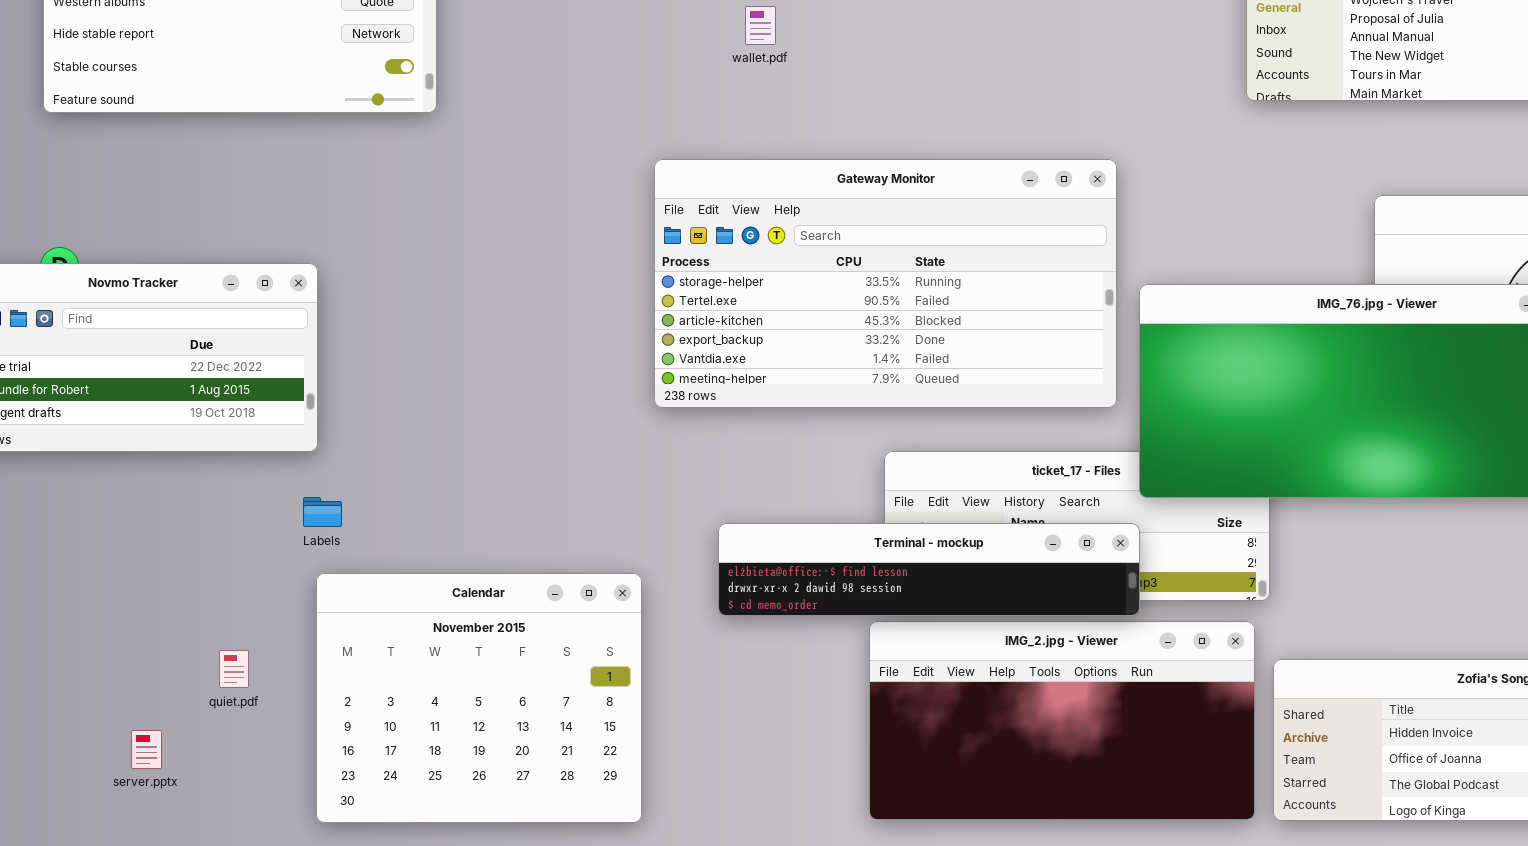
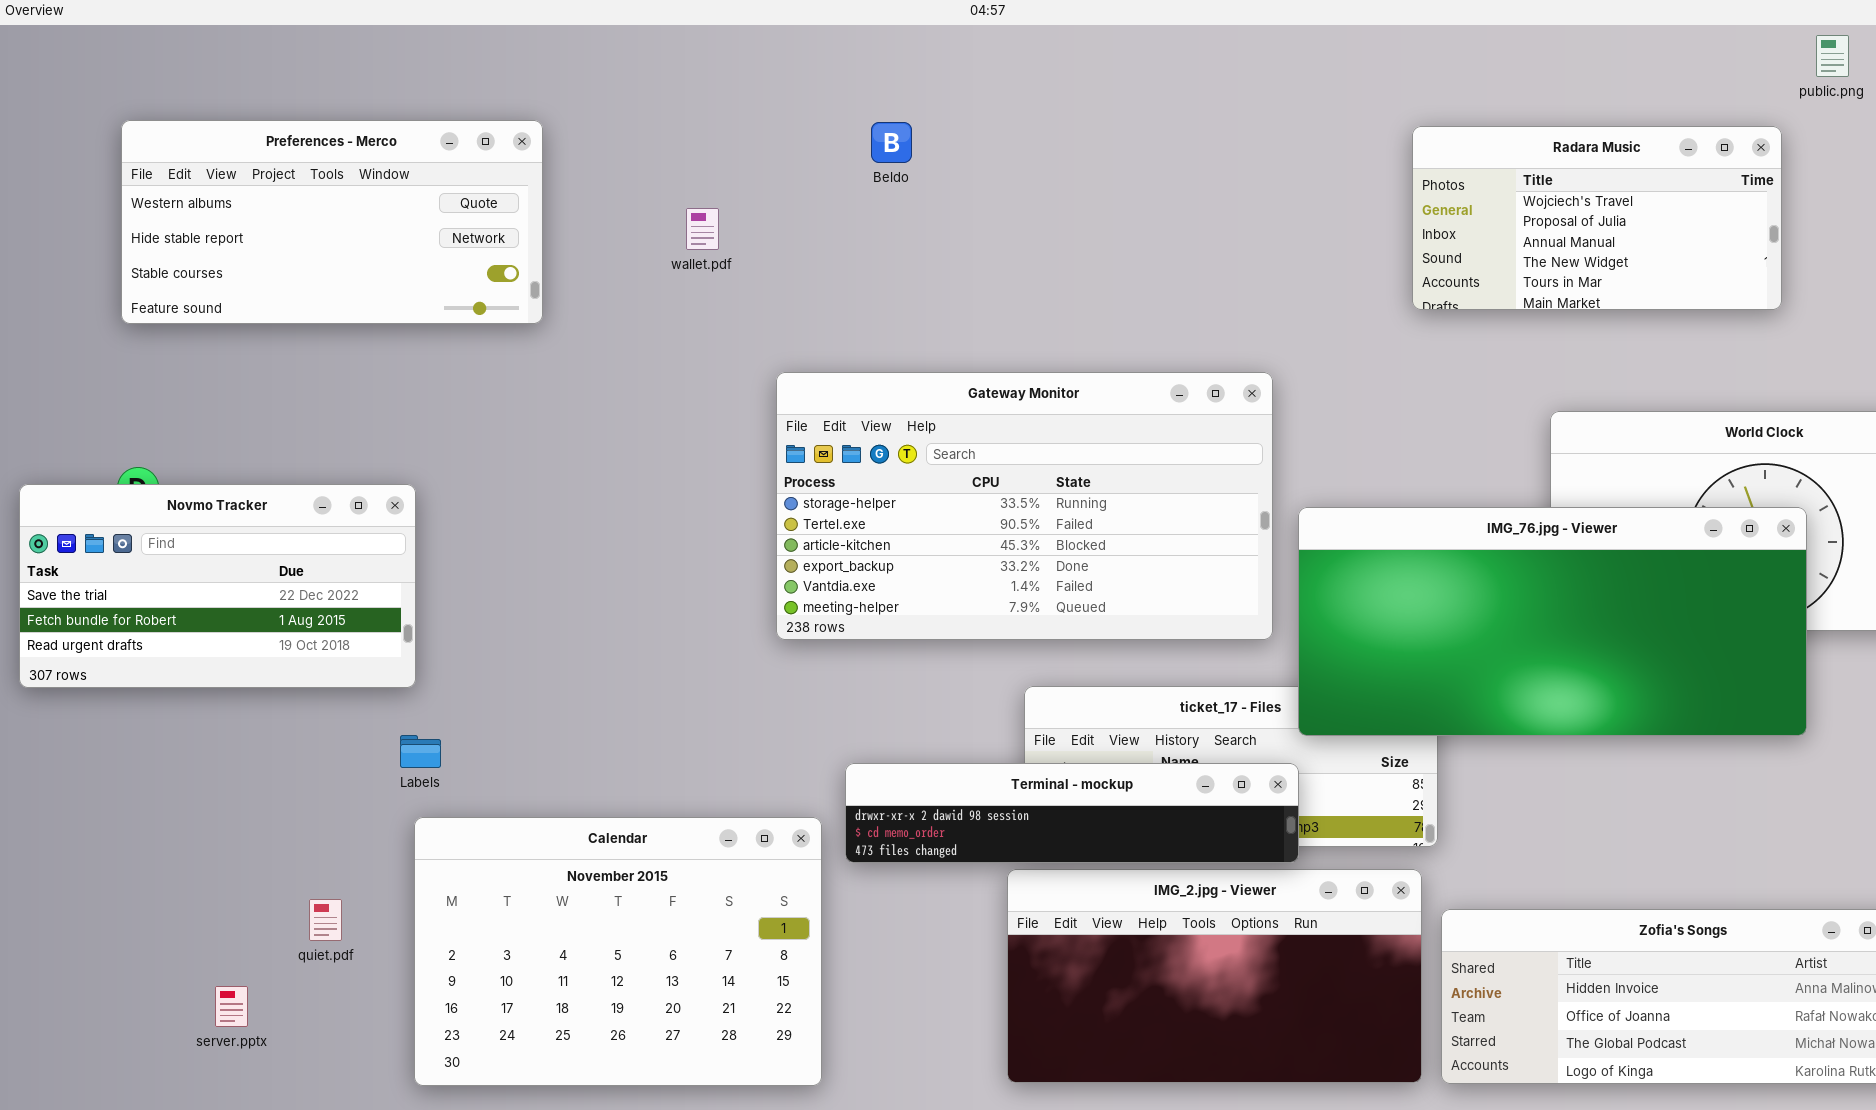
wallet.pdf: [745,6,776,45] -> [686,208,719,250], moved
Terminal - mockup: [718,523,1140,616] -> [845,763,1299,863], scrolled down 1 row
Calendar: [316,573,642,823] -> [414,817,822,1086], resized

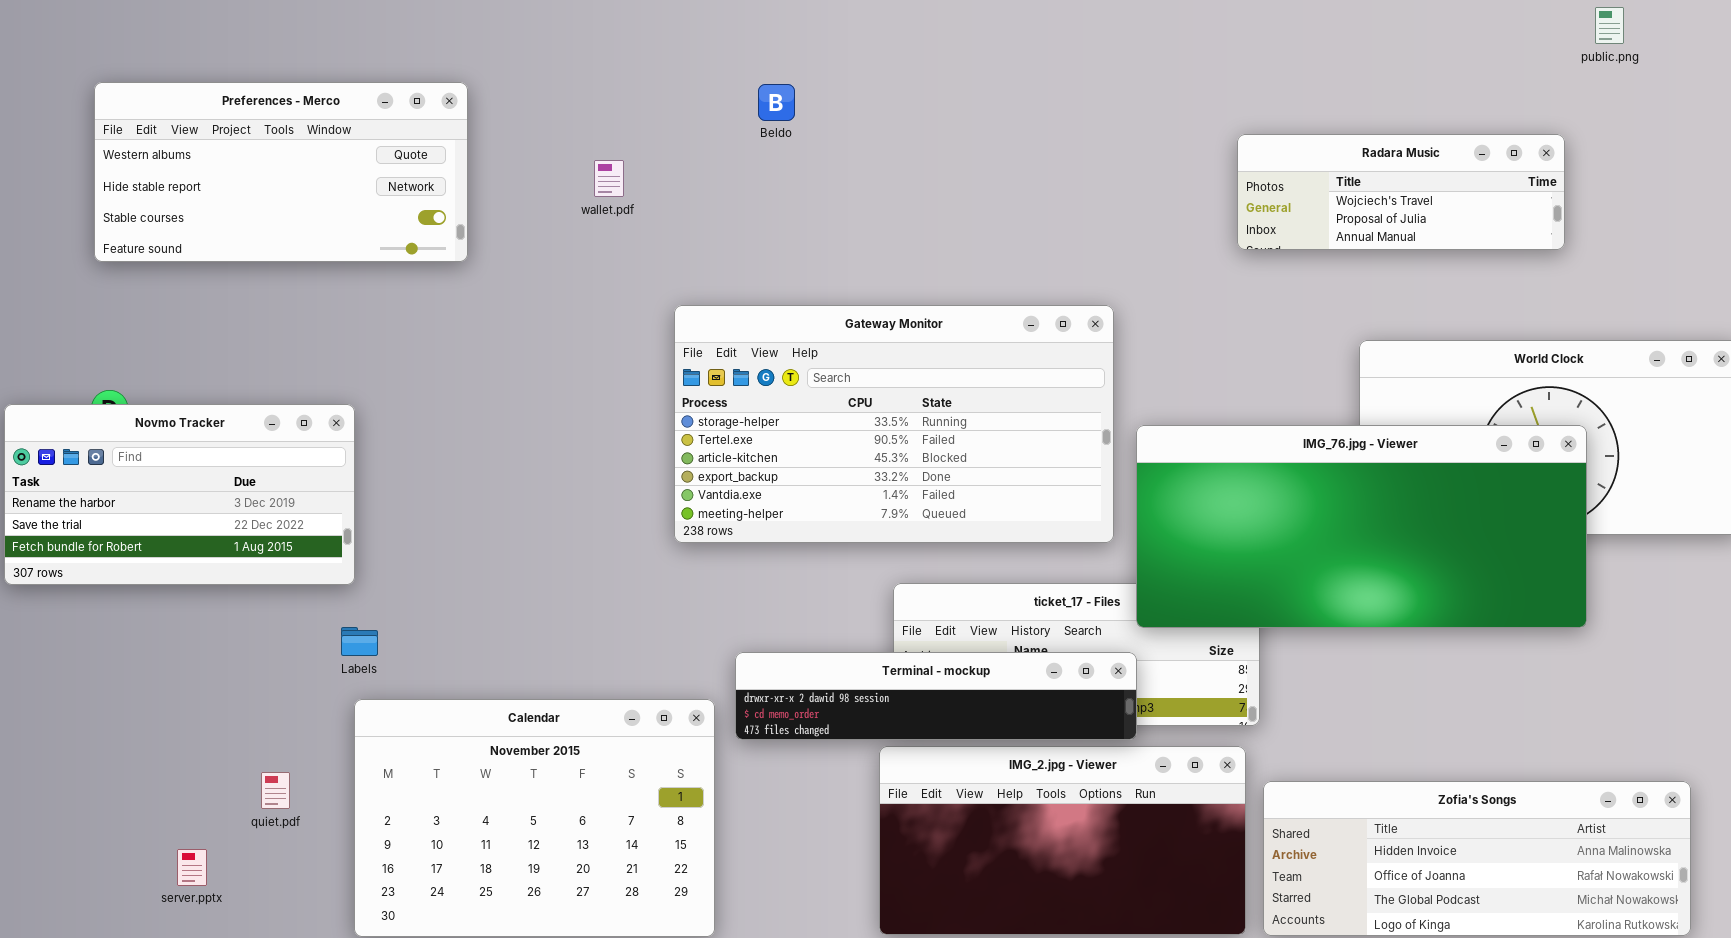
Radara Music: [1412,126,1782,310] -> [1237,134,1565,250], resized
Novmo Tracker: [19,484,416,688] -> [4,404,355,585], scrolled up 1 row

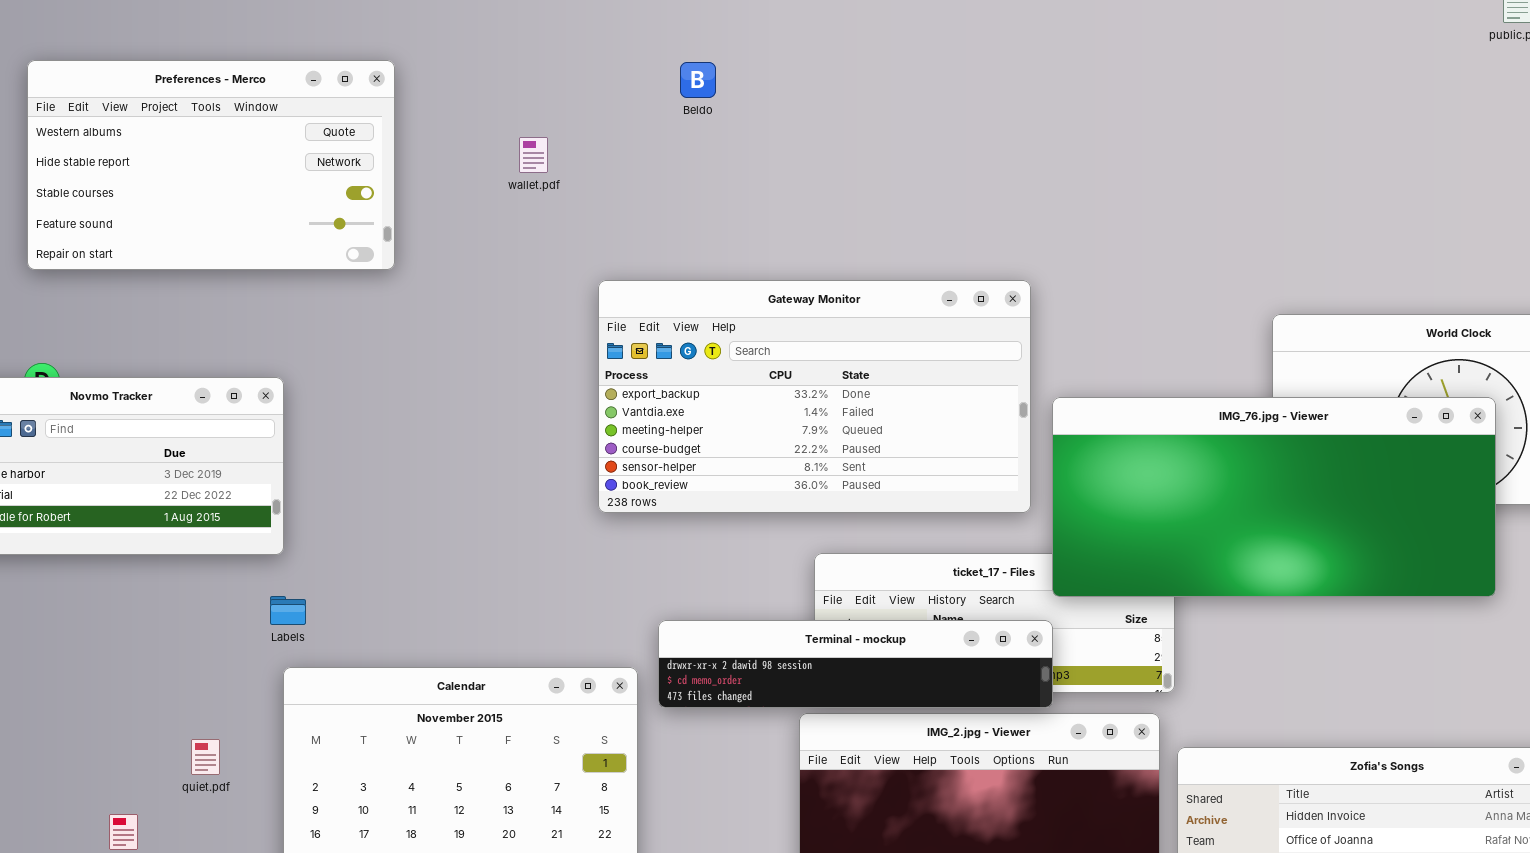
Preferences - Merco: [94,82,468,262] -> [27,60,395,270], resized
Radara Music: [1237,134,1565,250] -> none, closed
Gateway Monitor: [674,305,1114,543] -> [598,280,1031,513], scrolled down 3 rows

